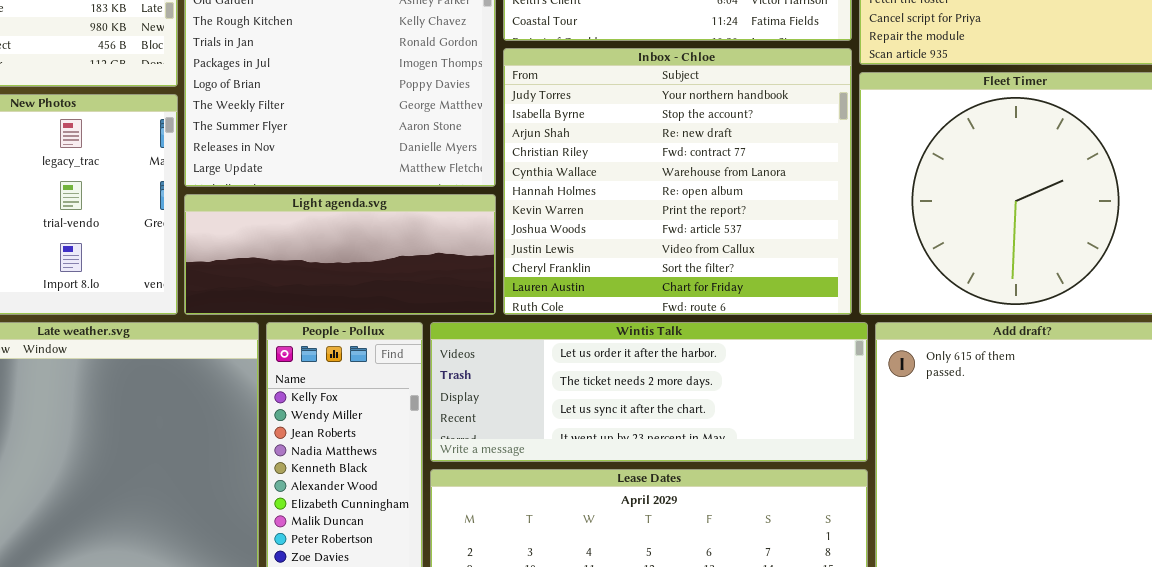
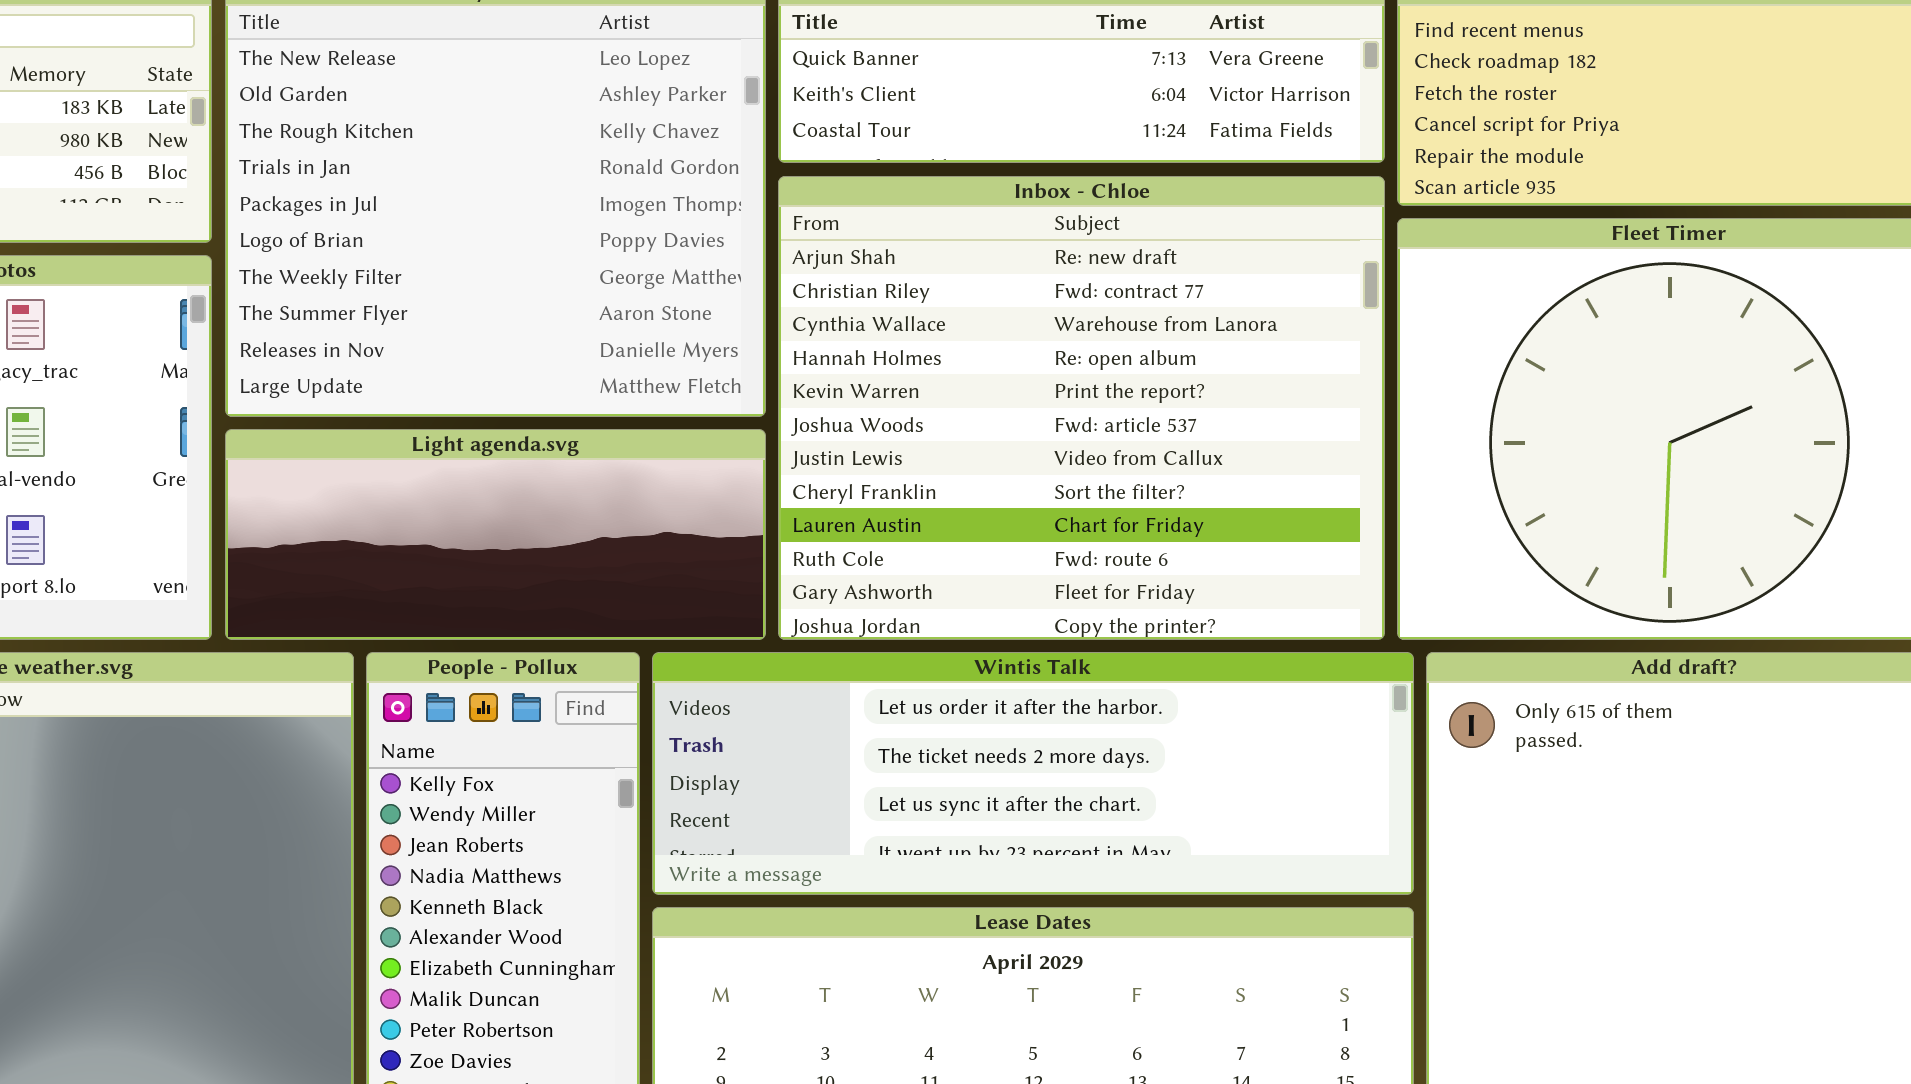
Inbox - Chloe: [503,48,852,315] -> [778,176,1385,640], scrolled down 2 rows

